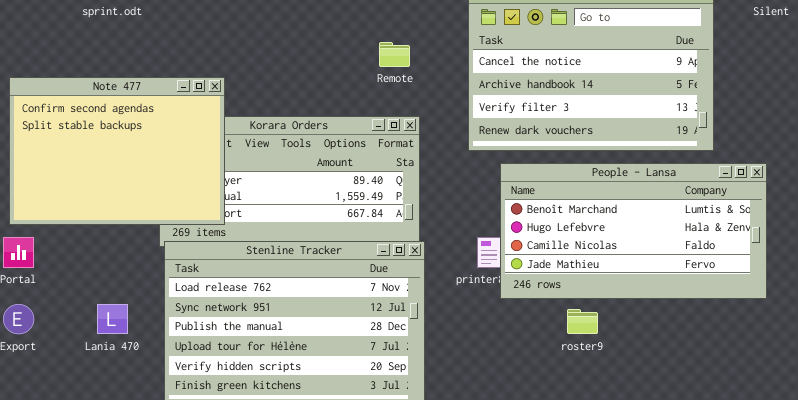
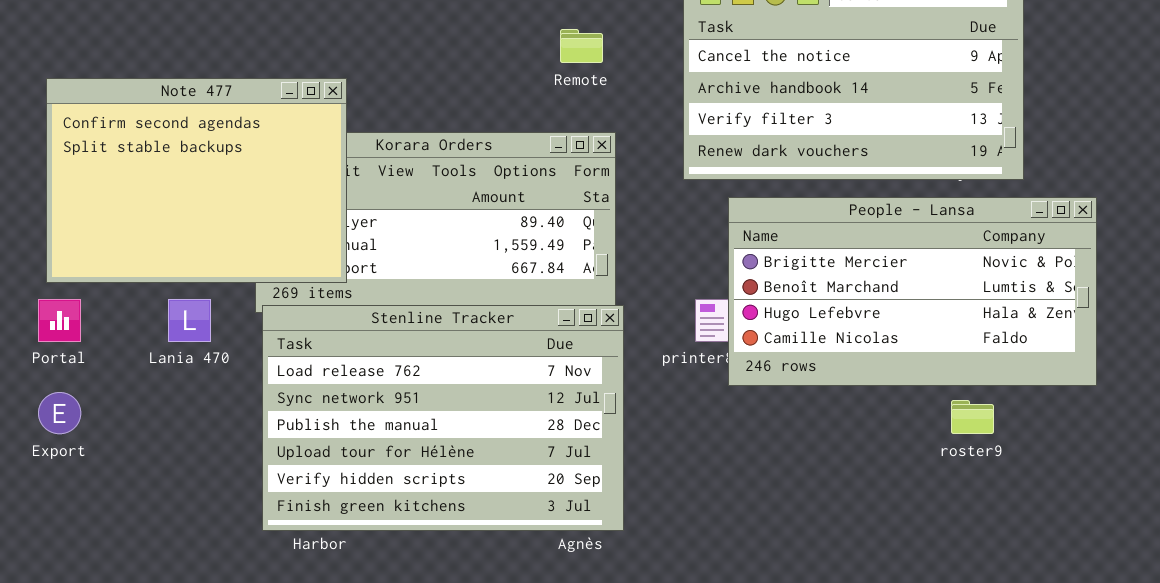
People - Lansa: [500,163,767,299] -> [728,197,1097,386], scrolled up 1 row
Lania 470: [97,304,128,334] -> [168,299,211,342], moved
roster9: [567,309,598,334] -> [951,400,994,434], moved

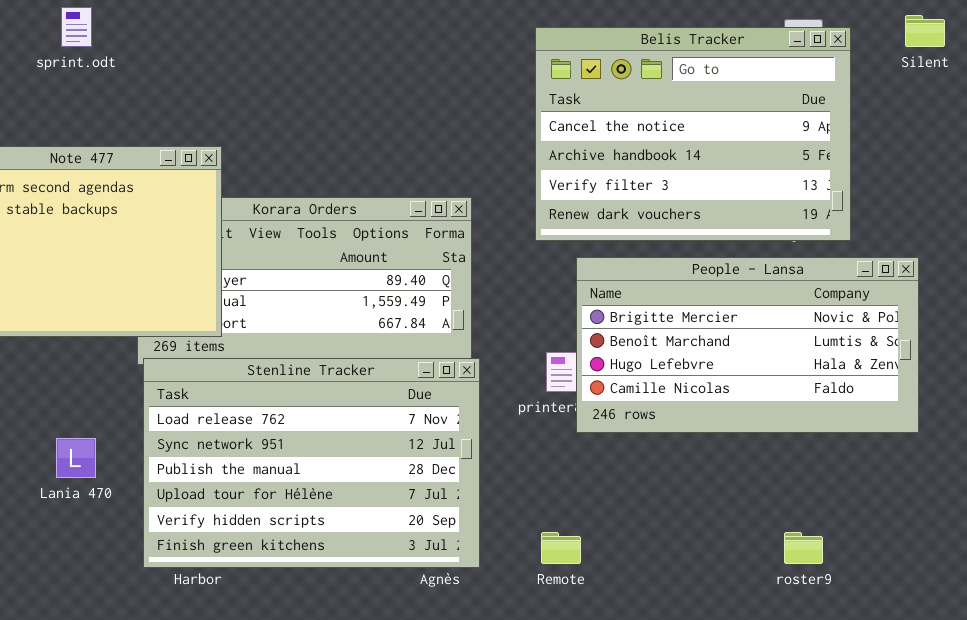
Remote: [560,29,603,63] -> [541,532,581,564], moved
Lania 470: [168,299,211,342] -> [56,438,96,478], moved
roster9: [951,400,994,434] -> [784,532,823,564], moved

